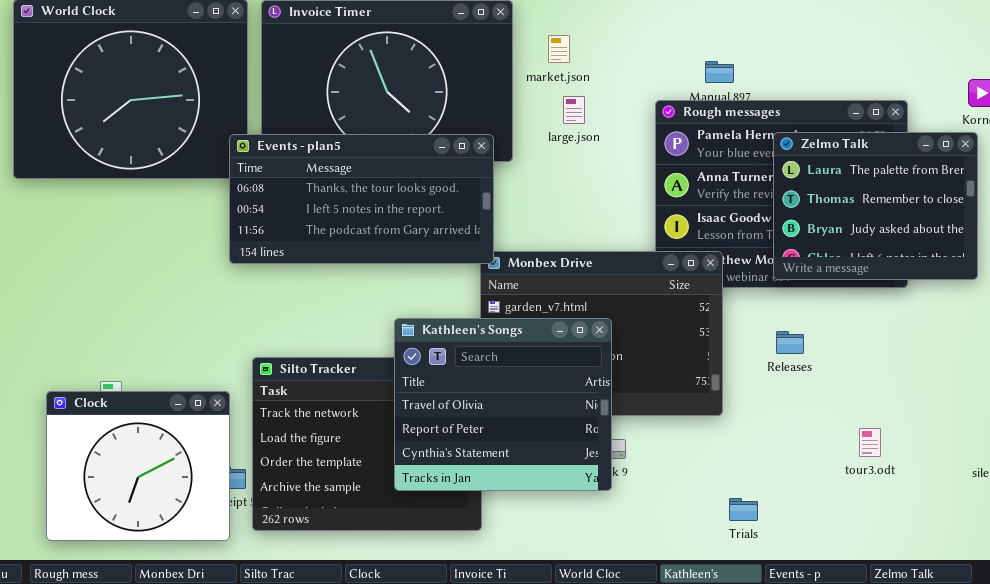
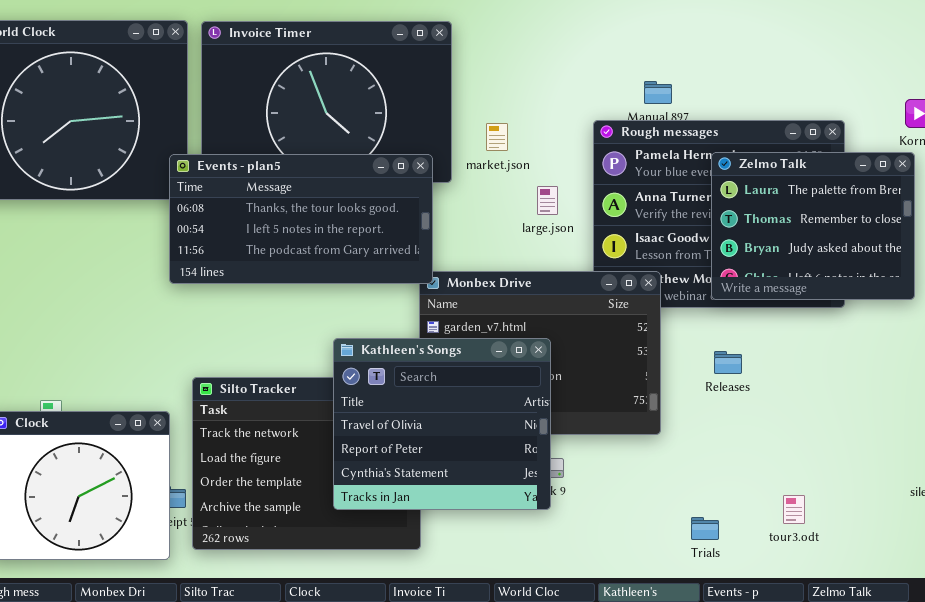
market.json: [548,35,570,63] -> [486,123,508,151], moved
large.json: [563,96,585,124] -> [537,186,558,215], moved
tour3.odt: [859,428,881,457] -> [783,495,805,524], moved
Trials: [729,498,758,521] -> [691,517,719,540], moved

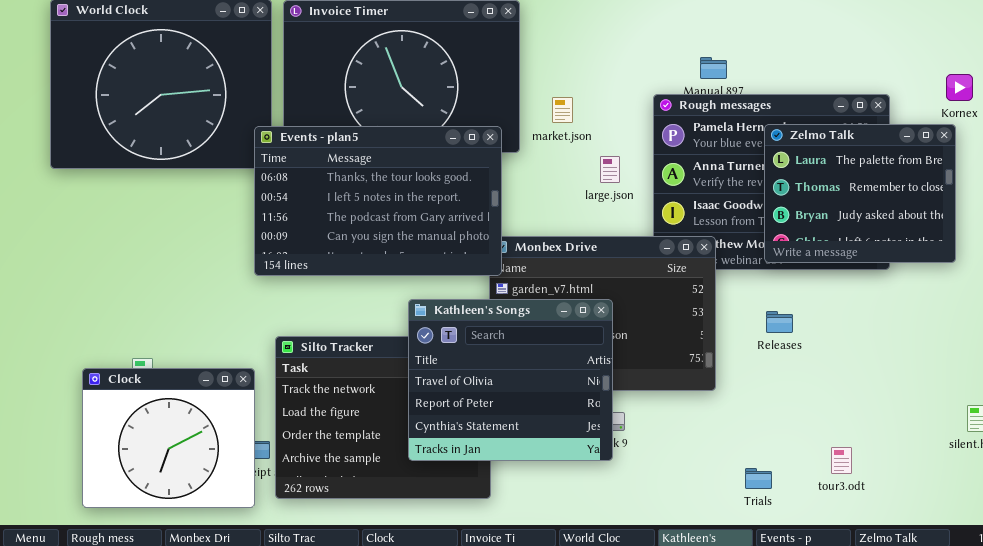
Events - plan5: [169,154,433,284] -> [254,126,502,276], resized

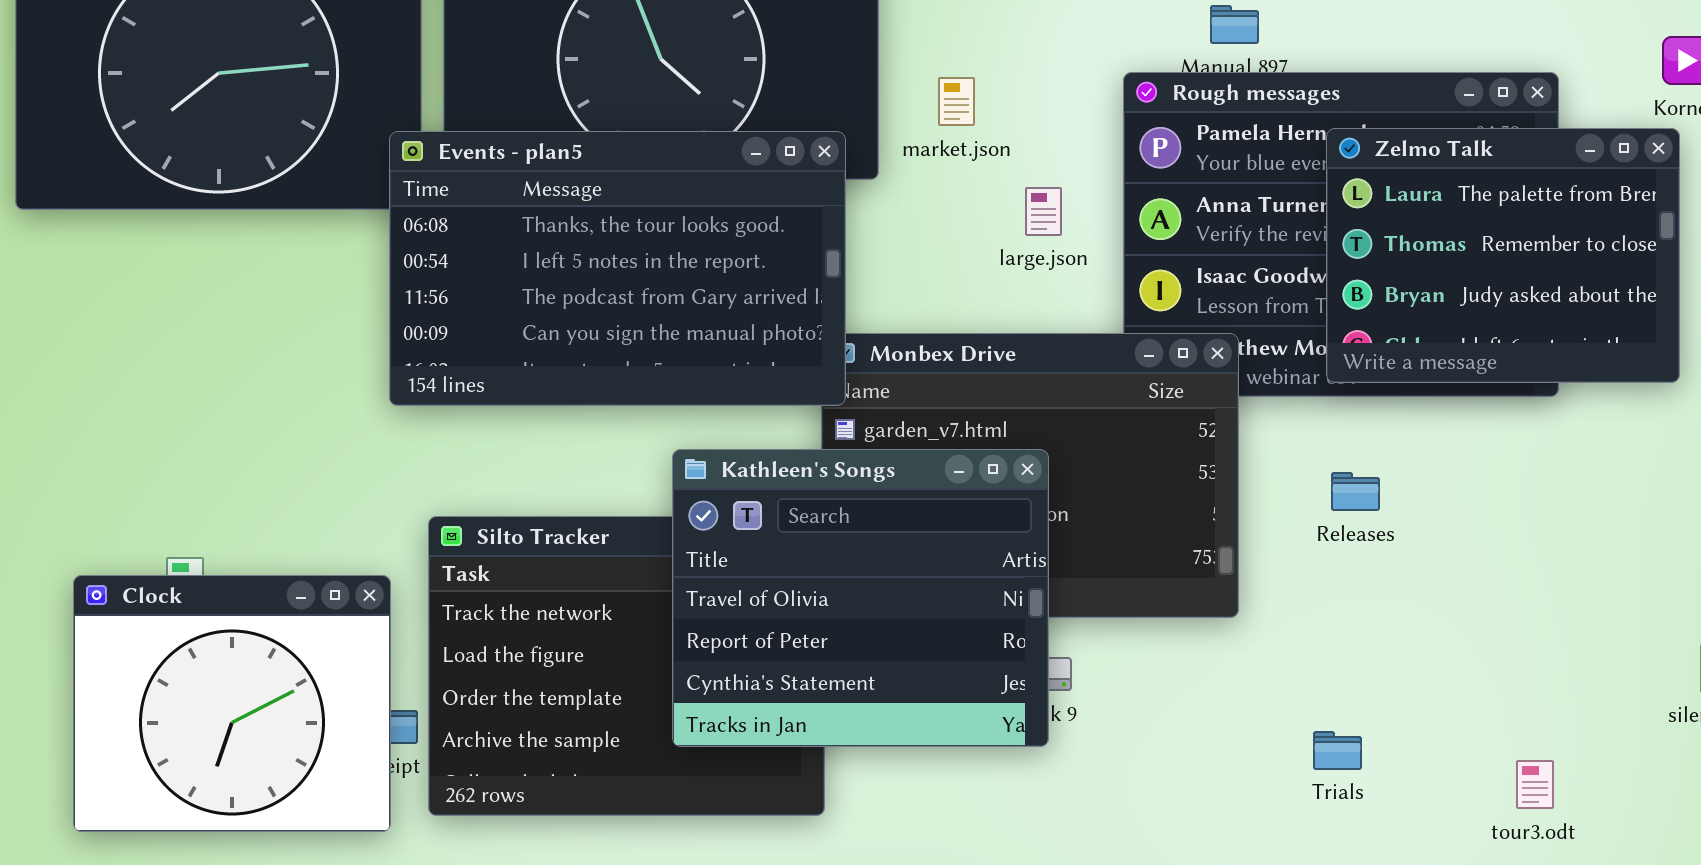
tour3.odt: [831,447,852,474] -> [1516,760,1554,809], moved
Trials: [745,468,772,489] -> [1313,731,1362,770], moved

